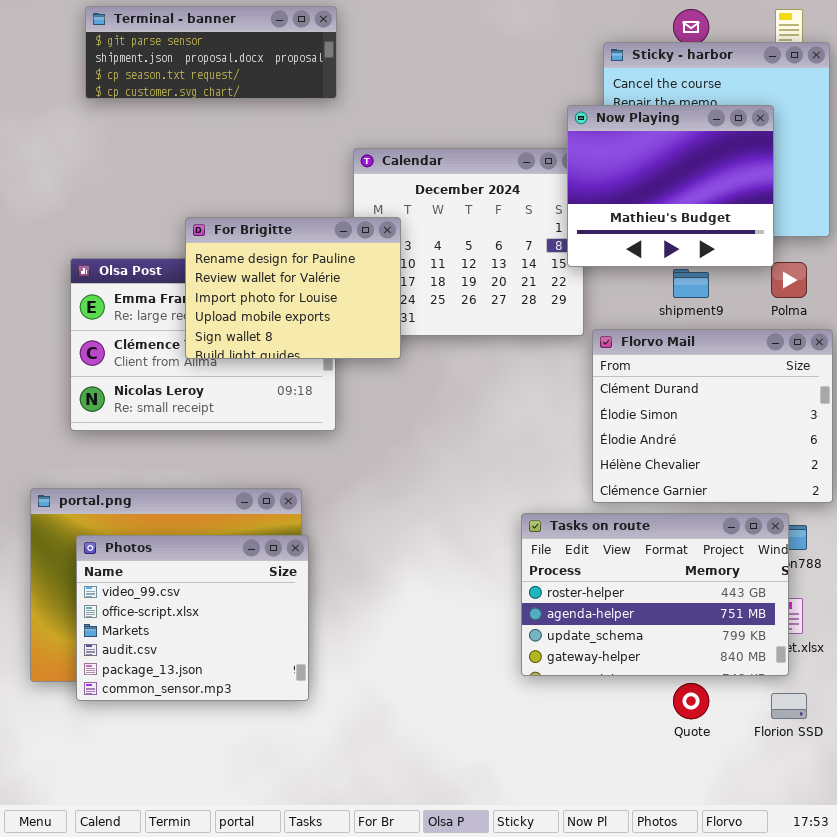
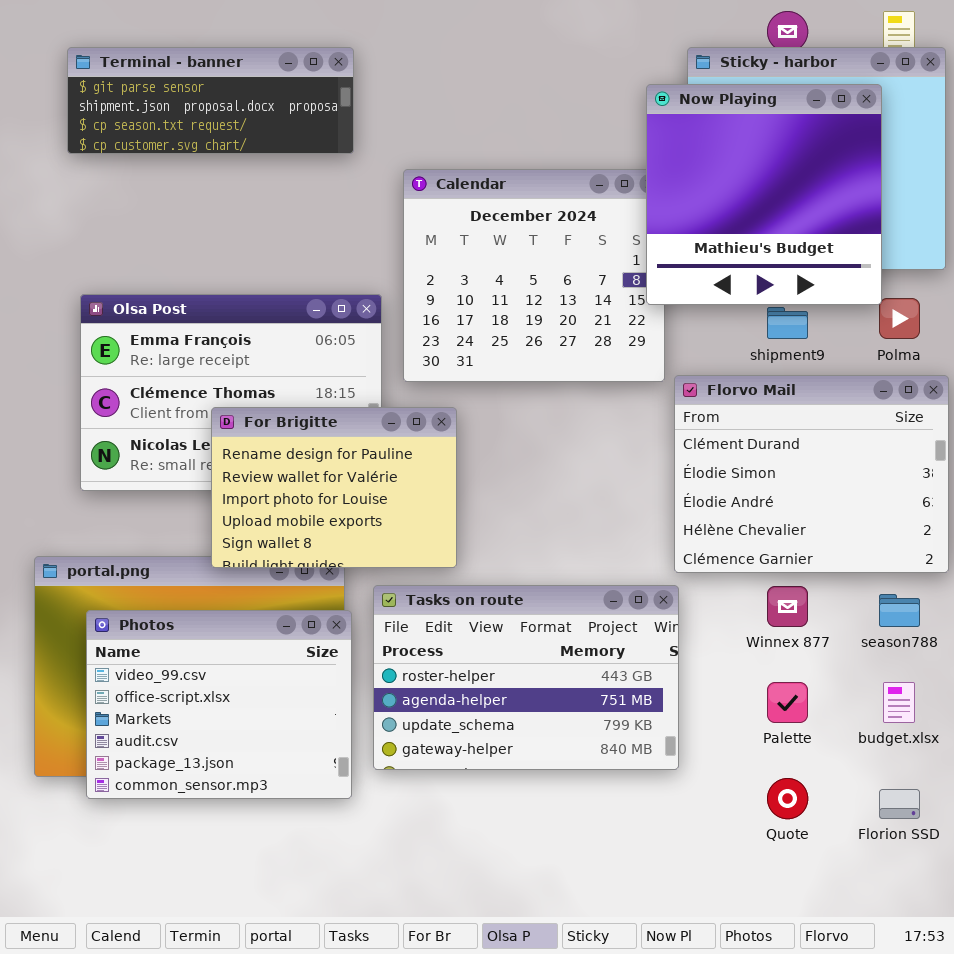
Terminal - banner: [85,6,337,99] -> [67,47,354,154], moved
Now Playing: [567,105,774,267] -> [646,84,882,305], resized
For Brigitte: [185,217,401,359] -> [211,407,457,568], moved
Tasks on route: [521,513,789,676] -> [373,585,679,770], moved

